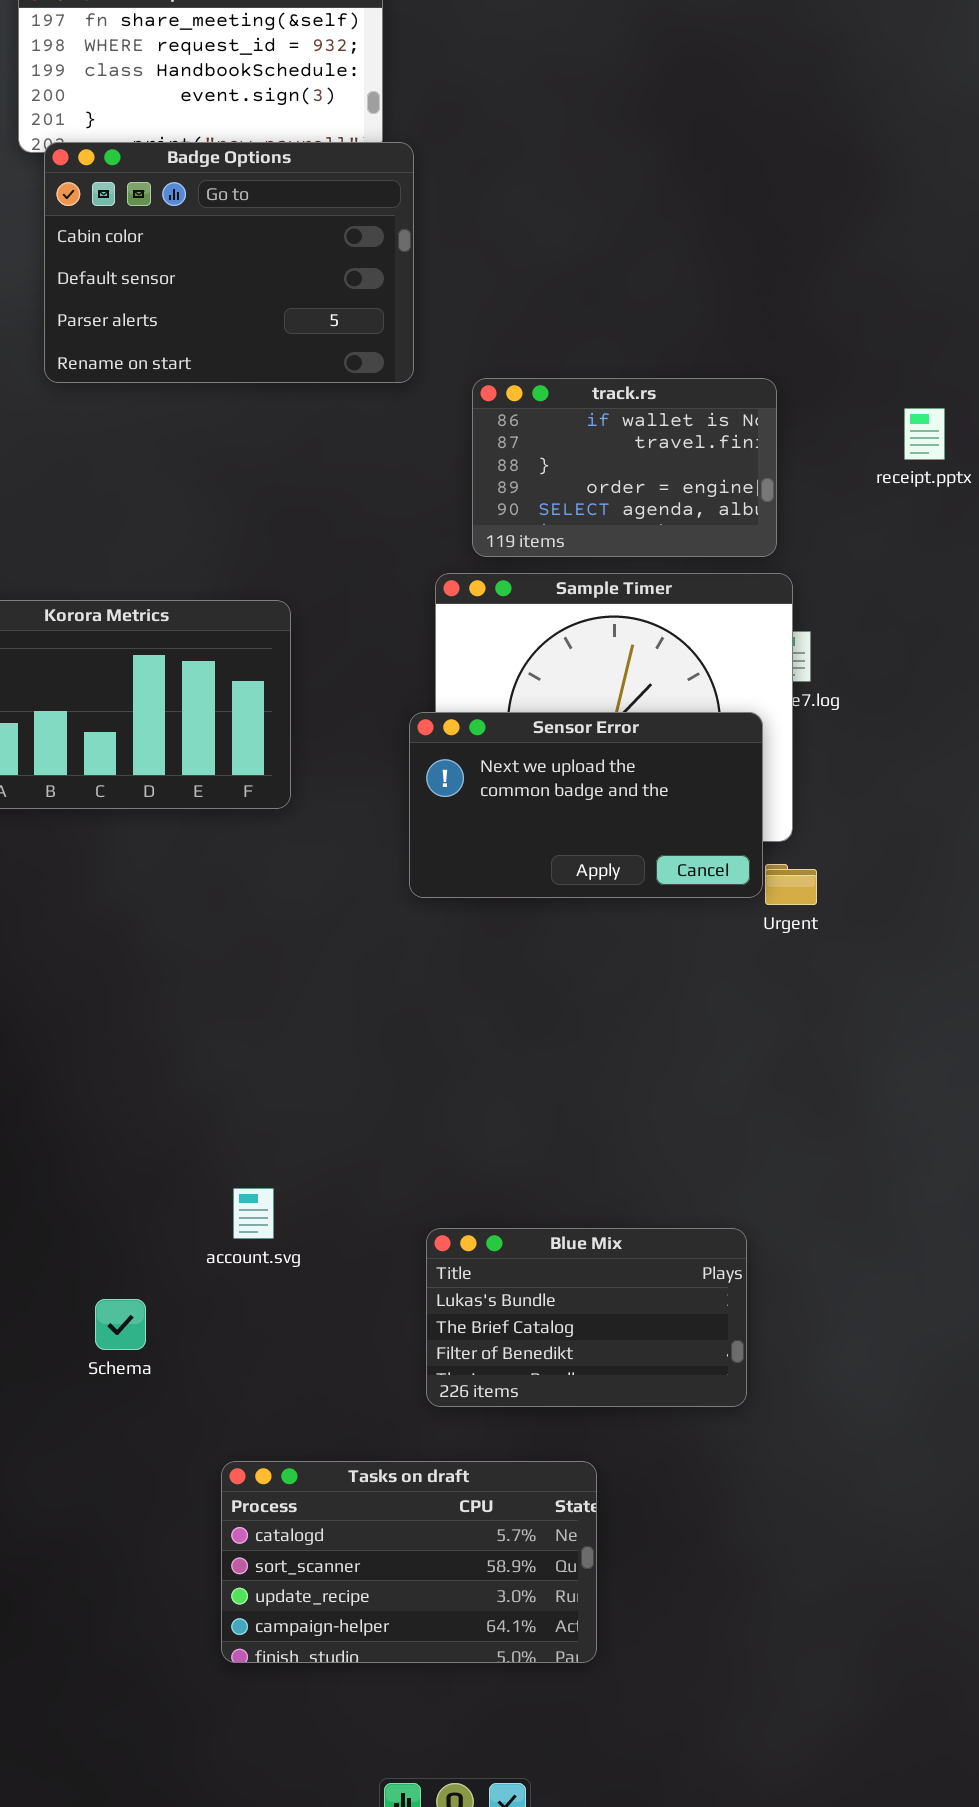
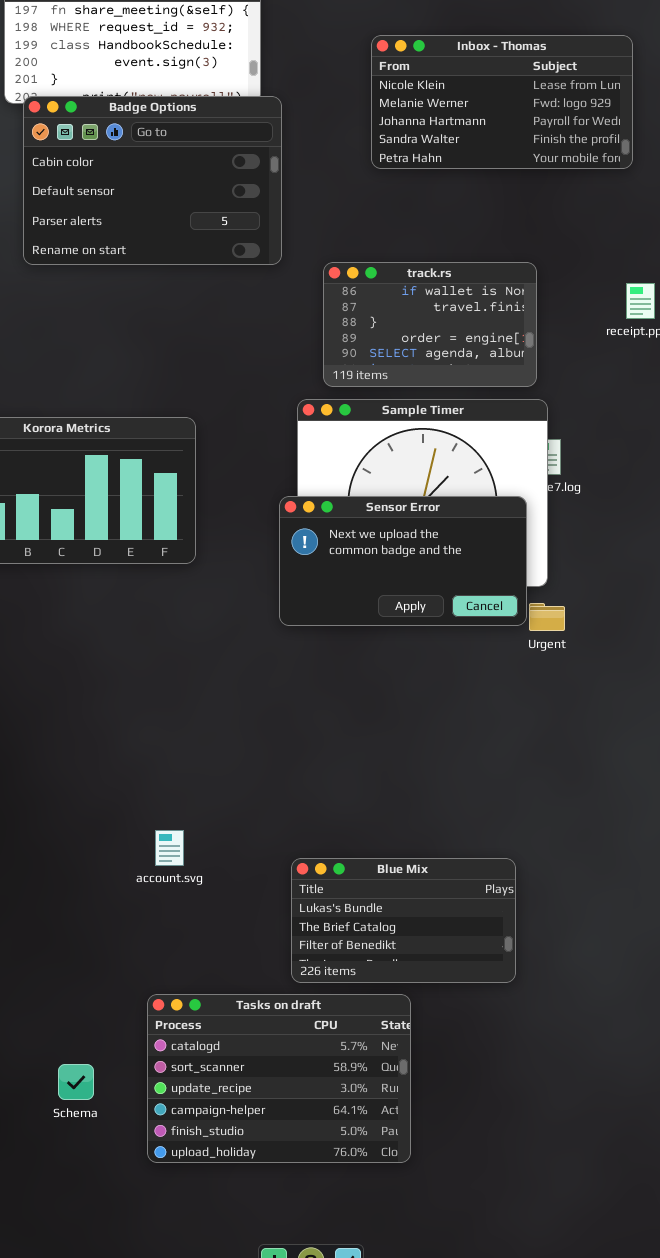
Inbox - Thomas: none -> [371,35,633,169], opened
Schema: [95,1299,146,1350] -> [58,1064,94,1100], moved
Tasks on draft: [221,1461,597,1663] -> [147,994,411,1163], resized

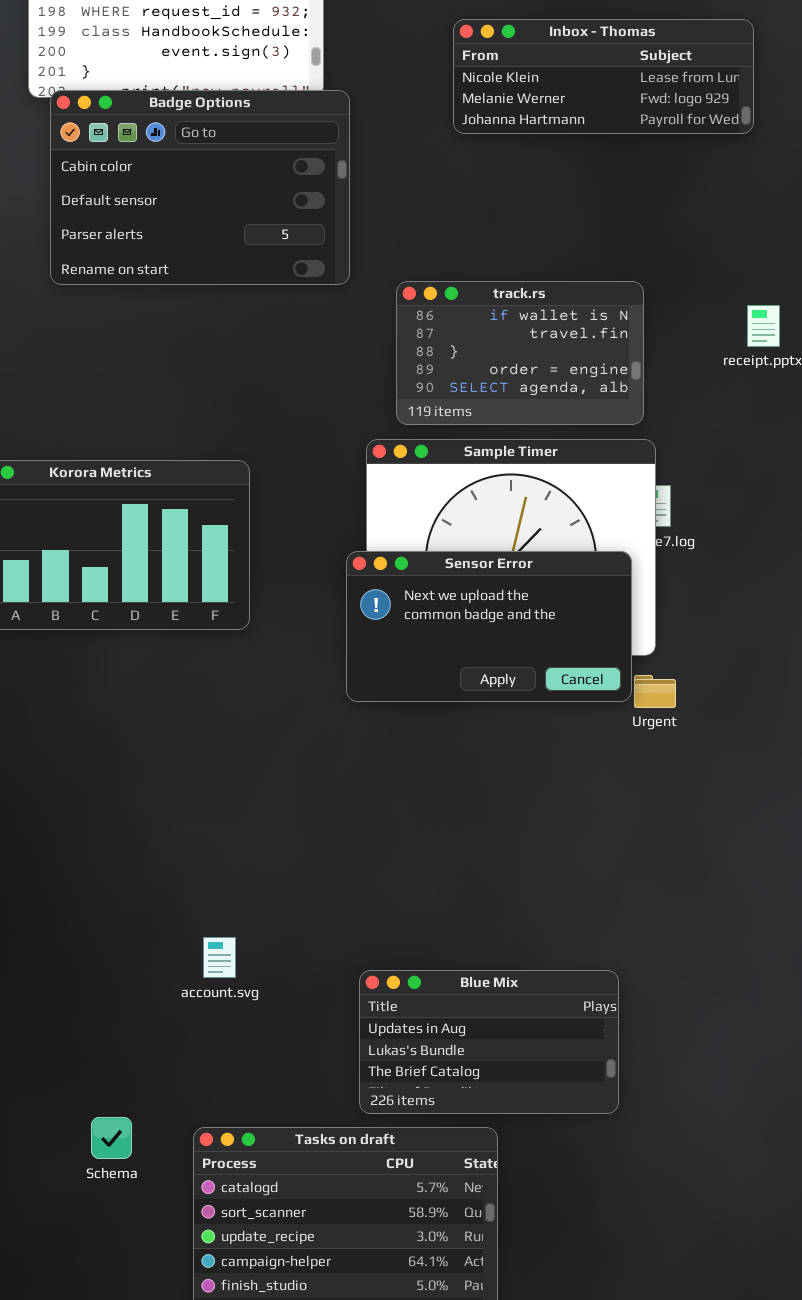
Inbox - Thomas: [371,35,633,169] -> [453,19,754,134], resized
Blue Mix: [291,858,516,983] -> [359,970,619,1114], scrolled up 1 row
Schema: [58,1064,94,1100] -> [91,1117,132,1159], moved

